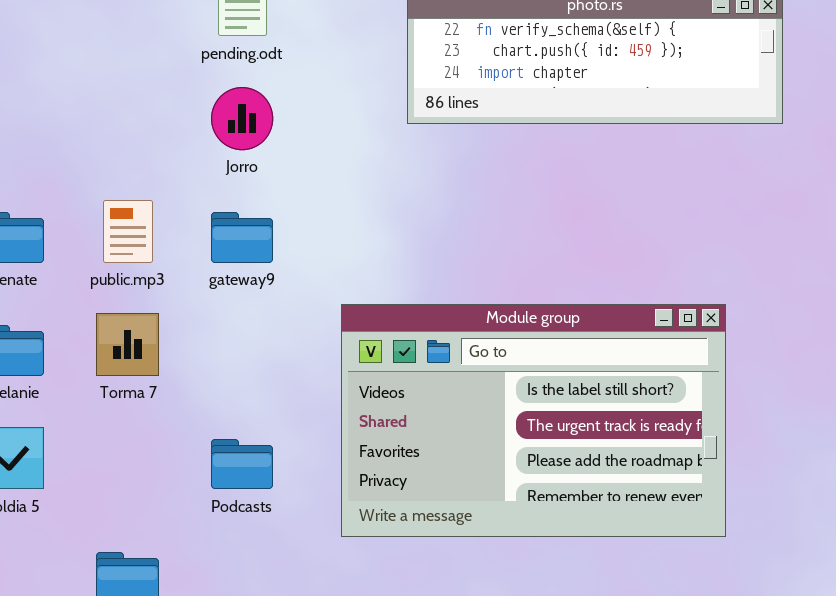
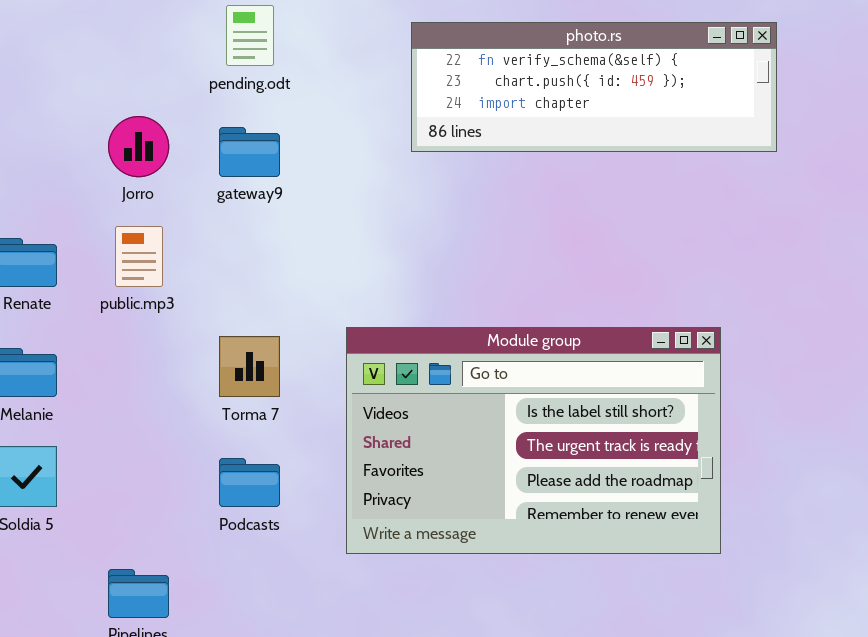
Jorro: [211,87,273,150] -> [108,116,169,177], moved
gateway9: [211,212,273,263] -> [219,127,280,177], moved
Torma 7: [96,313,159,376] -> [219,336,280,397], moved

